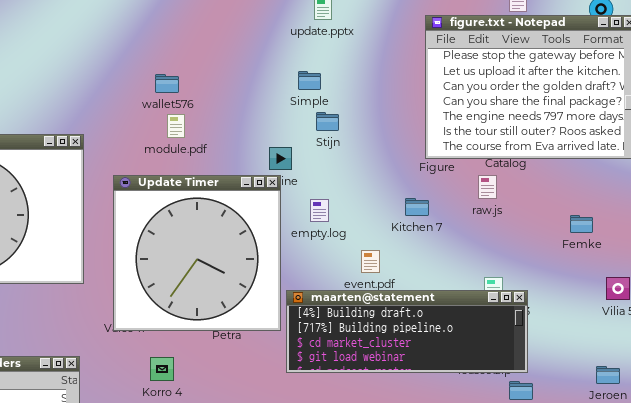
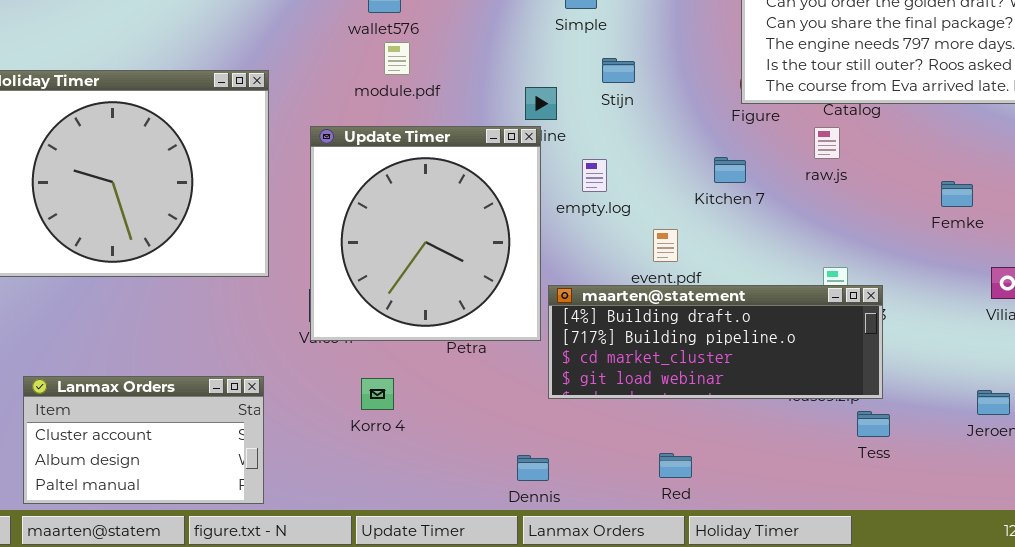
Stijn: [316,112,339,131] -> [602,58,635,83], moved

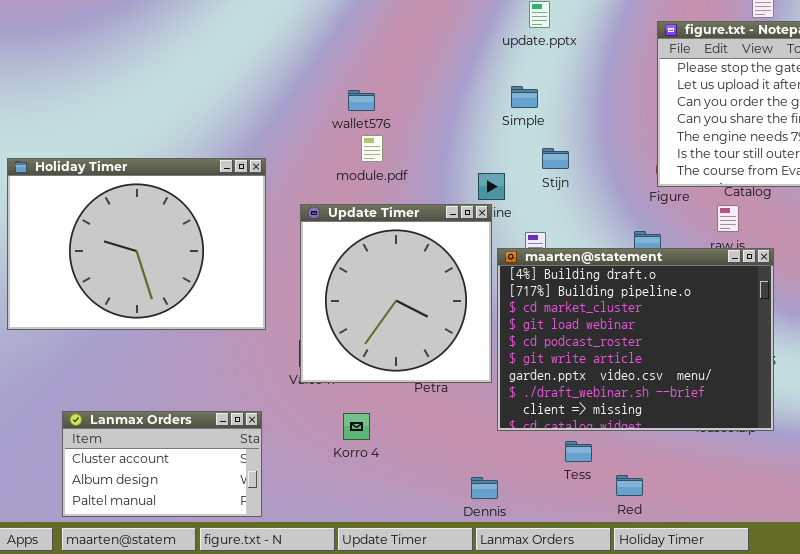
maarten@statement: [548,285,883,399] -> [497,248,774,431], resized
Tess: [857,411,890,437] -> [565,441,592,462], moved
Red: [659,453,692,478] -> [616,475,643,496], moved

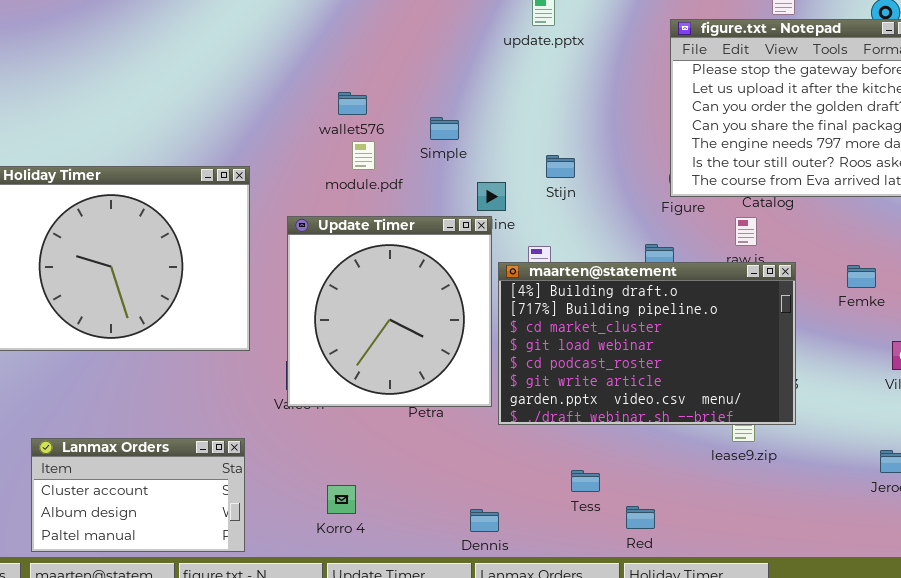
Simple: [511,86,538,108] -> [430,117,459,140], moved
maarten@statement: [497,248,774,431] -> [498,262,796,425], resized
Korro 4: [343,413,370,440] -> [327,485,356,514], moved

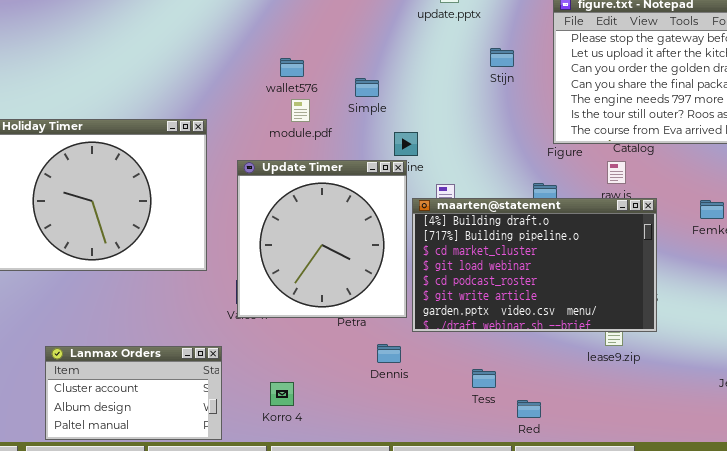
Stijn: [546,155,575,178] -> [490,48,514,67], moved
Lanmax Orders: [31,438,245,552] -> [45,346,222,440], moved
Dennis: [470,509,499,532] -> [377,344,401,363], moved

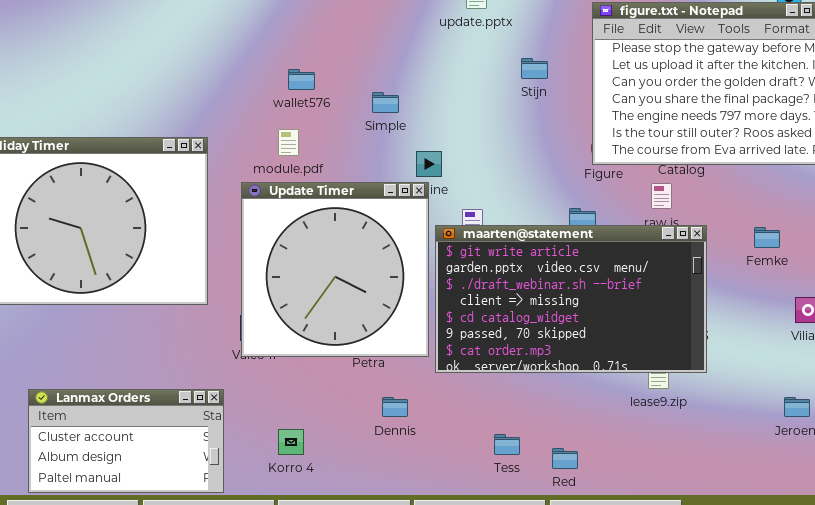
module.pdf: [291,99,310,122] -> [278,129,299,156], moved
maarten@statement: [412,198,657,332] -> [435,225,707,373], scrolled down 5 rows
Dennis: [377,344,401,363] -> [382,397,408,417], moved
Tess: [472,369,496,388] -> [494,434,520,455], moved

